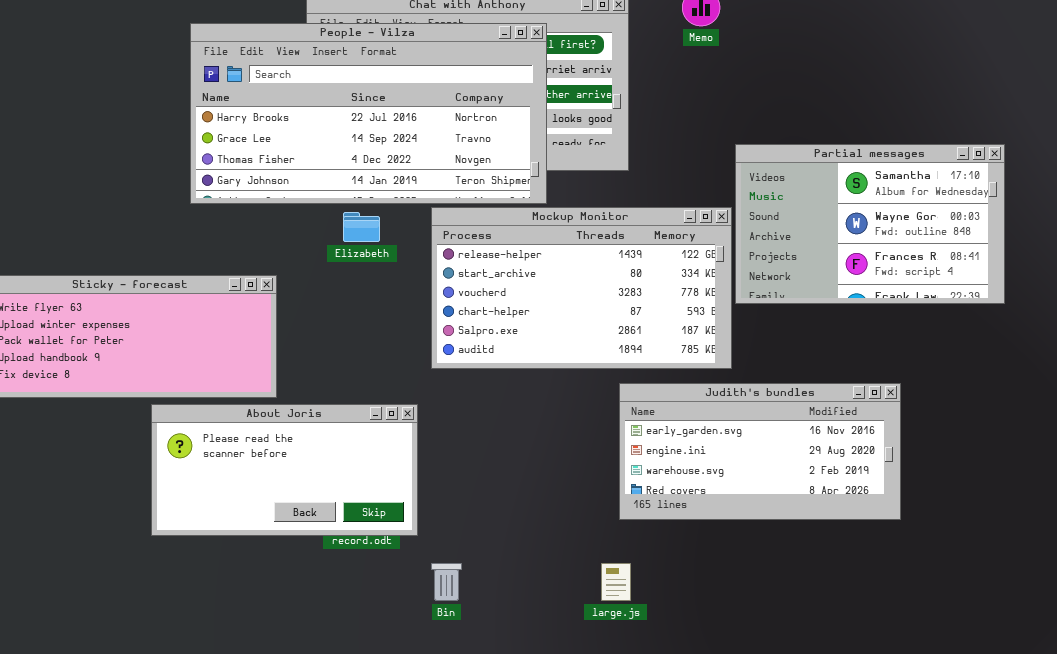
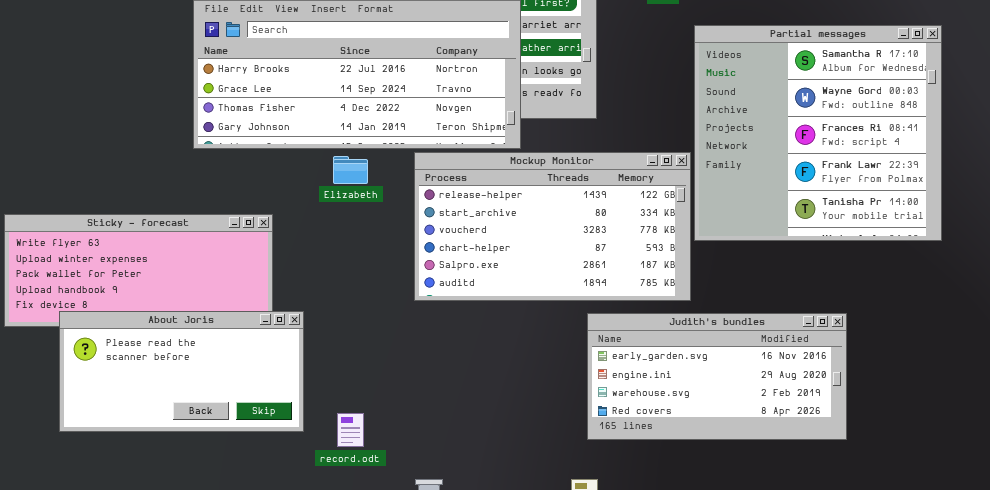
Partial messages: [735,144,1005,304] -> [694,25,942,241], resized
About Joris: [151,404,418,536] -> [59,311,304,432], moved

